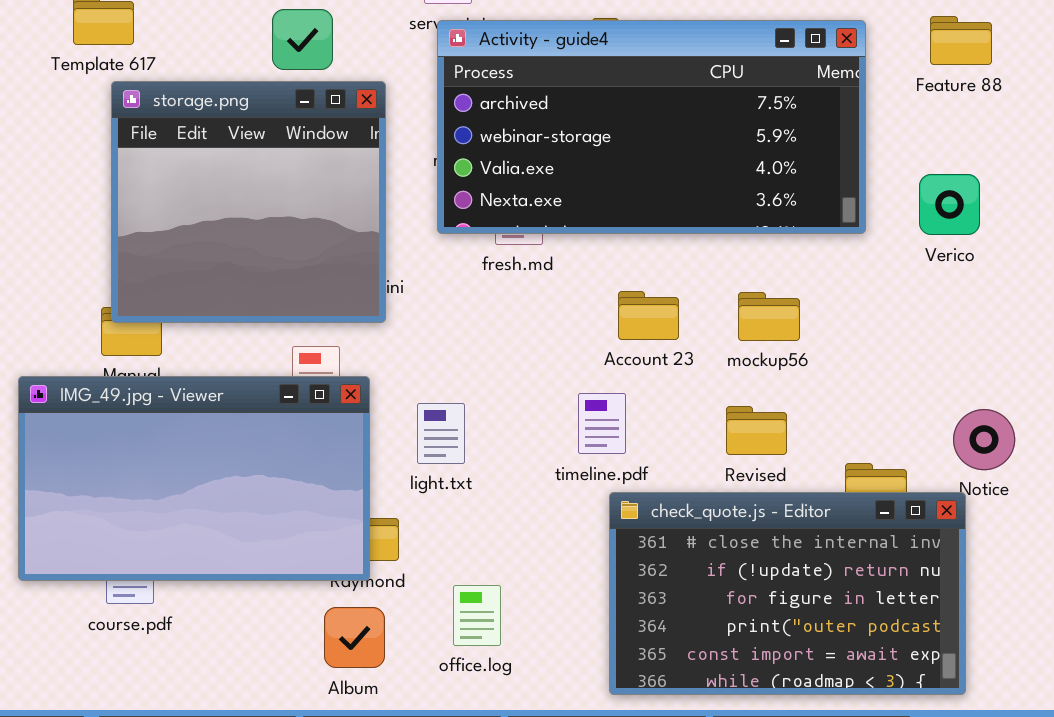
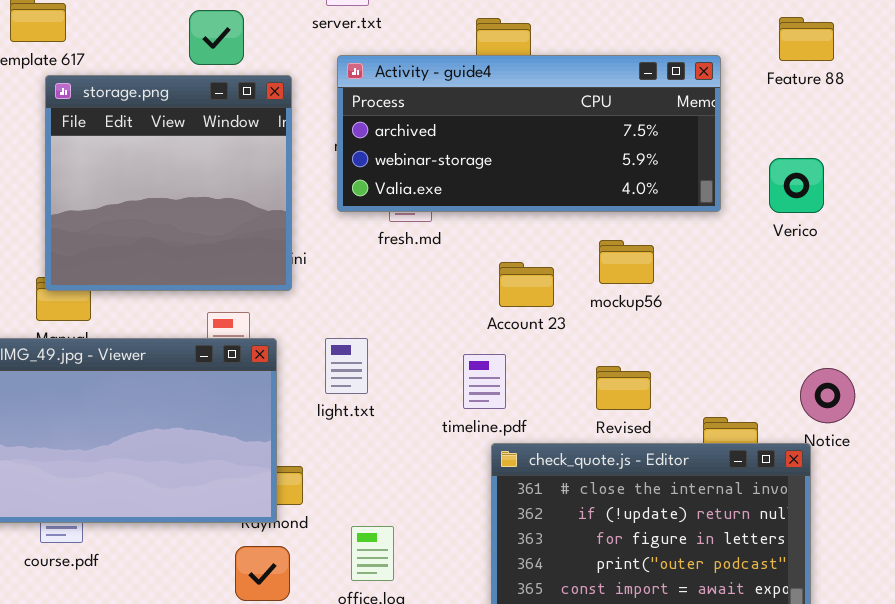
Activity - guide4: [437,20,866,234] -> [337,55,721,212], resized
mockup56: [738,292,800,341] -> [599,240,654,284], moved
light.txt: [417,403,465,464] -> [325,338,368,394], moved

